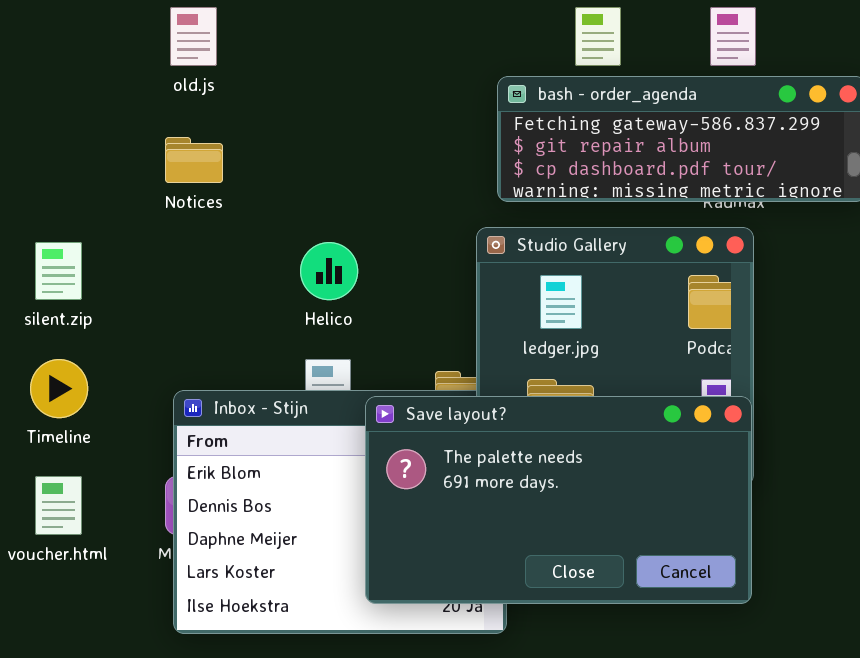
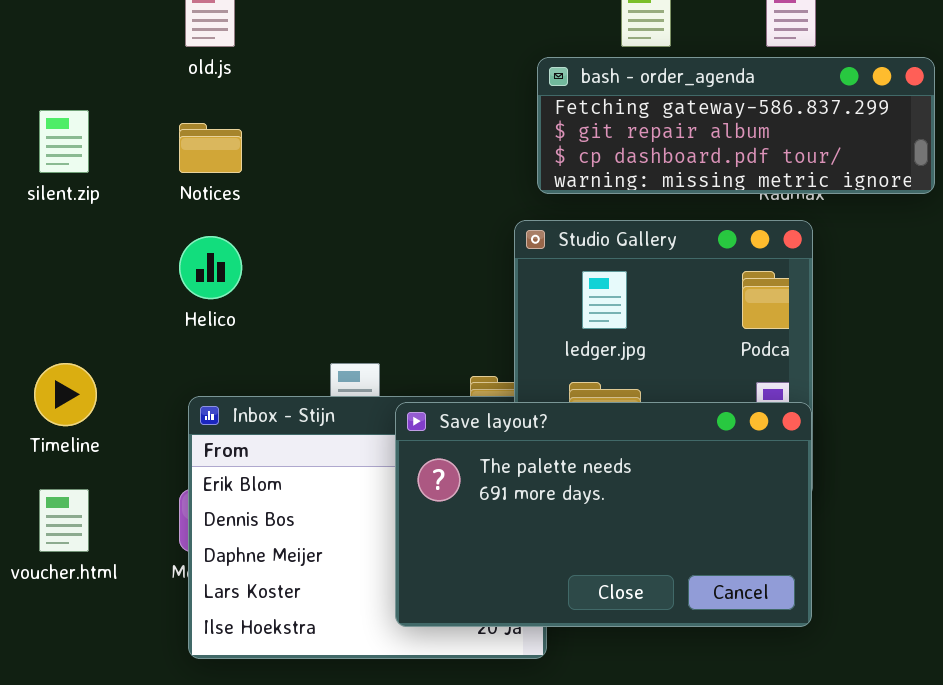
silent.zip: [35,242,82,300] -> [39,110,89,173], moved
Helico: [300,242,358,300] -> [179,236,242,299], moved

